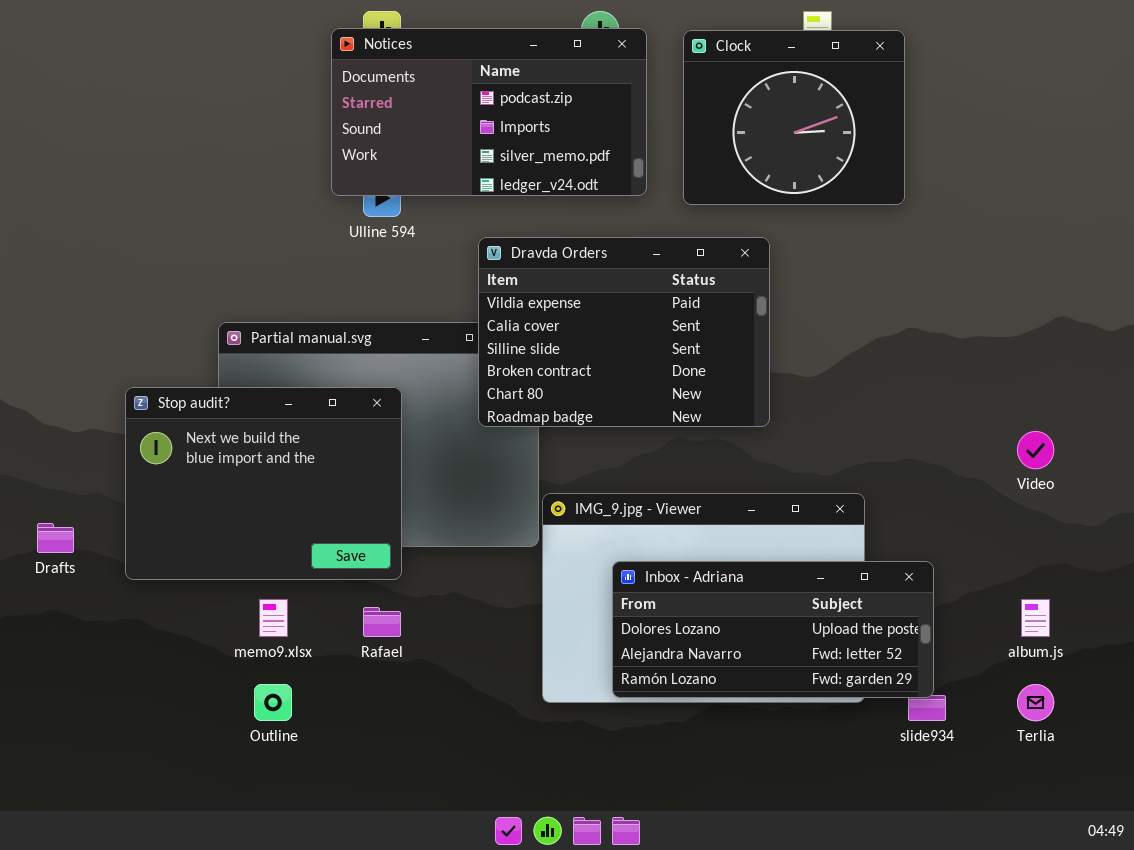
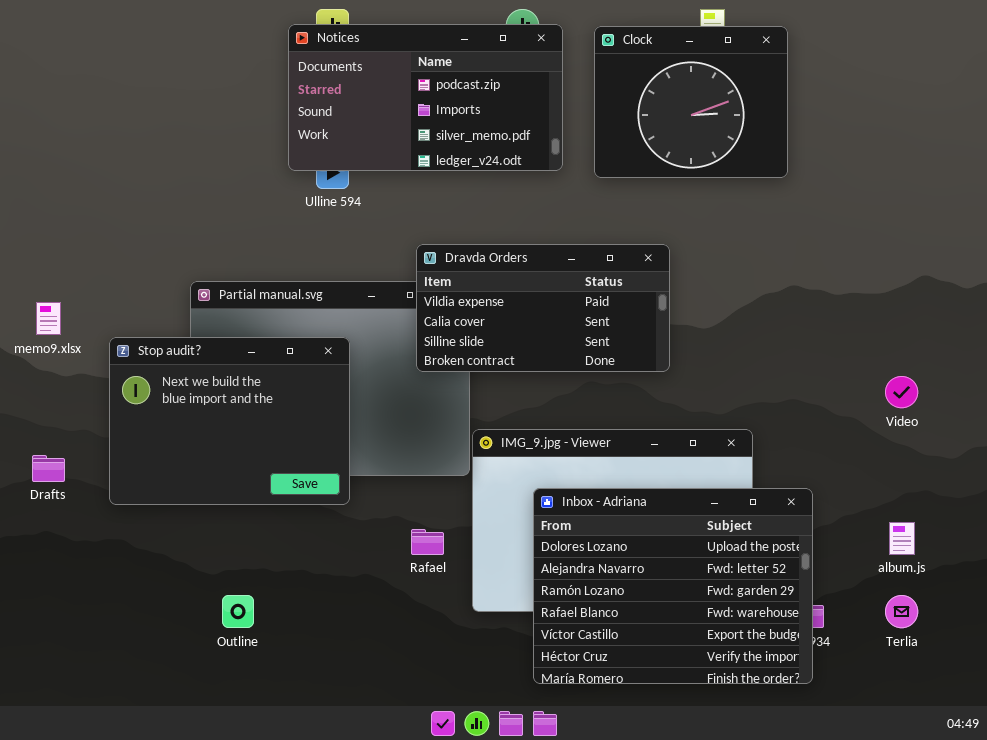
Dravda Orders: [478,237,770,427] -> [416,244,670,372], resized
Inbox - Adriana: [612,561,934,698] -> [533,488,813,684], resized
memo9.xlsx: [259,599,288,637] -> [36,302,61,335], moved
Rafael: [363,607,401,637] -> [411,529,444,555], moved

